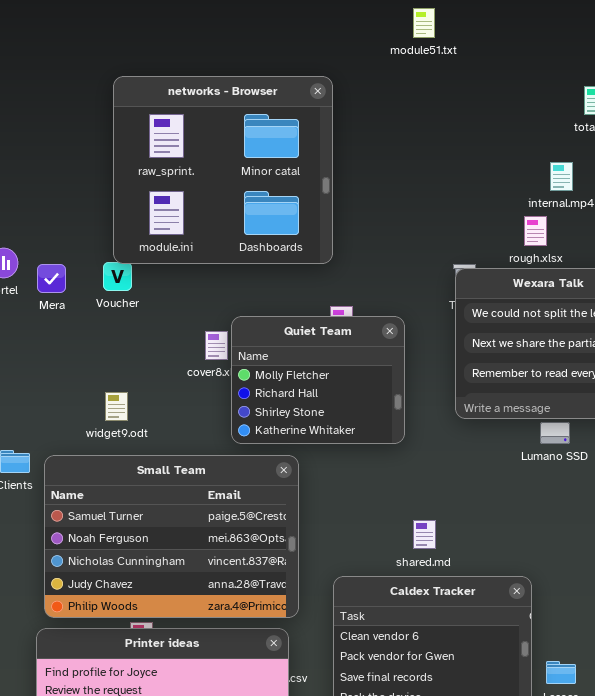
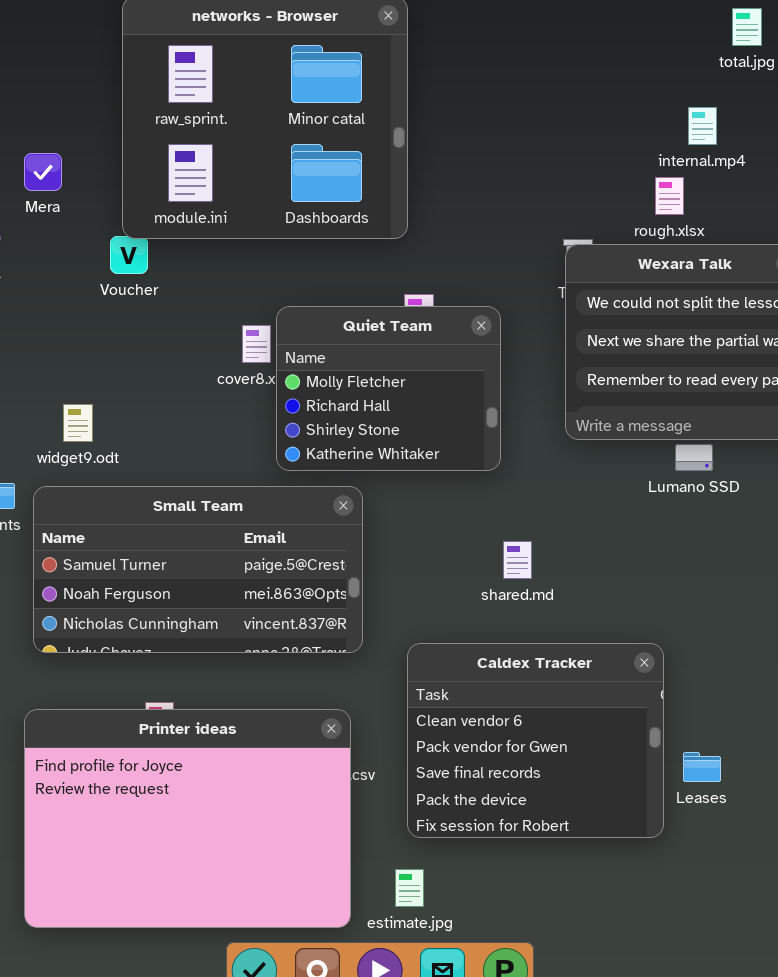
Mera: [37,264,66,293] -> [24,153,62,191], moved
widget9.odt: [105,392,128,421] -> [63,404,93,442], moved
Small Team: [44,455,299,618] -> [33,486,363,653], resized
shared.md: [413,520,436,549] -> [503,541,532,579], moved

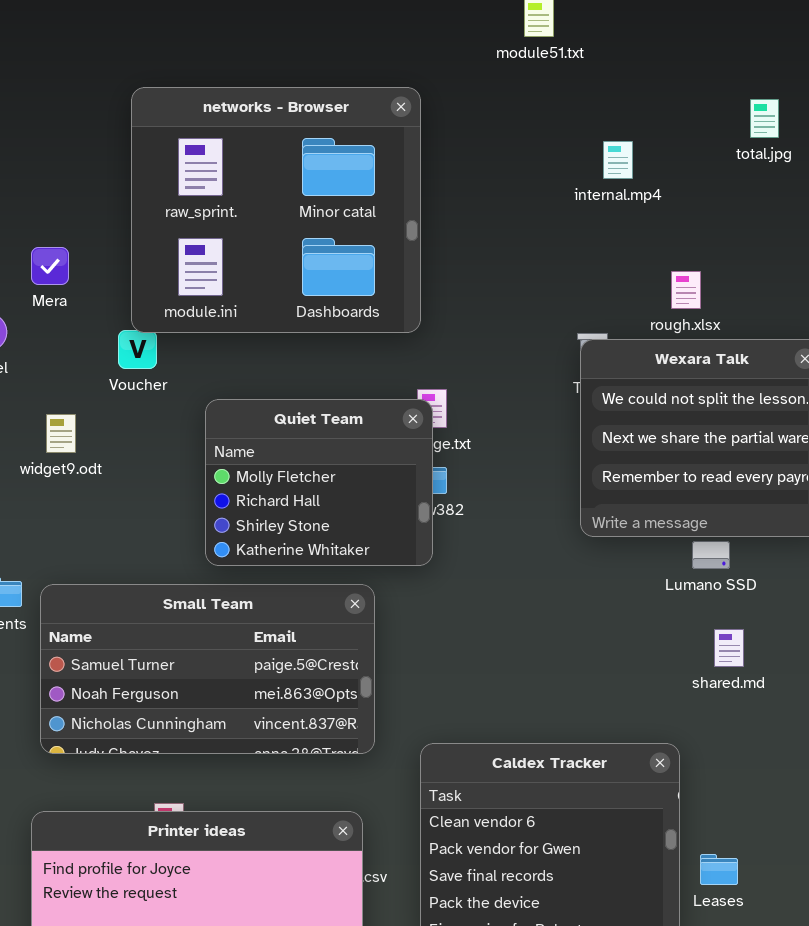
internal.mp4: [688,107,717,145] -> [603,141,633,179], moved
Quiet Team: [276,306,501,471] -> [205,399,433,566], moved
widget9.odt: [63,404,93,442] -> [46,414,76,453], moved
shared.md: [503,541,532,579] -> [714,629,744,667], moved

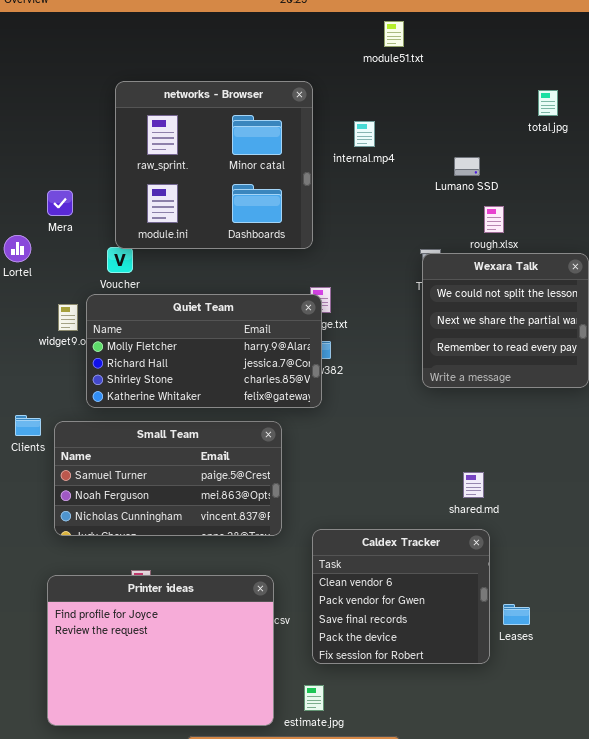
internal.mp4: [603,141,633,179] -> [354,121,375,147], moved
Quiet Team: [205,399,433,566] -> [86,294,322,408], resized
Lumano SSD: [692,541,730,569] -> [454,157,480,176], moved
shared.md: [714,629,744,667] -> [463,472,484,498], moved

